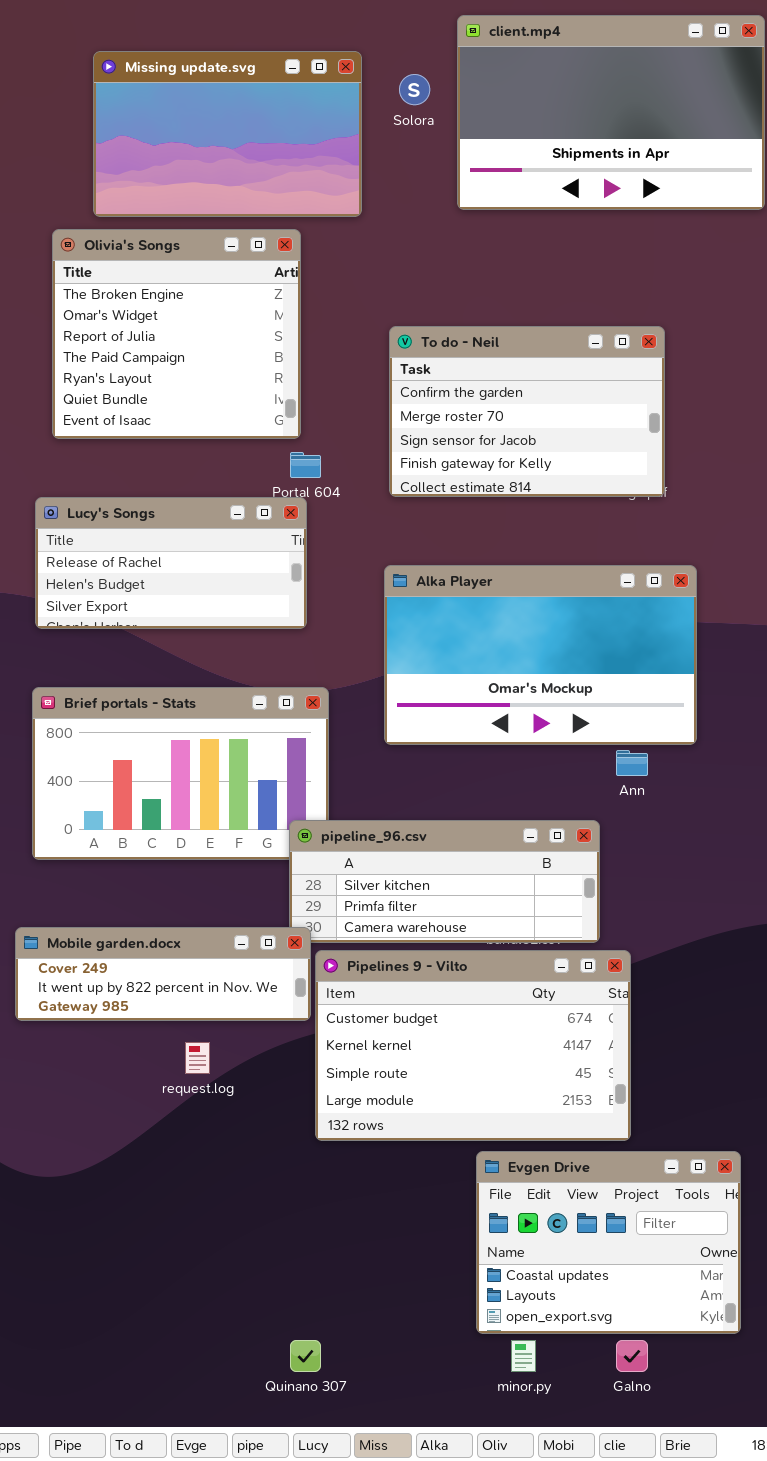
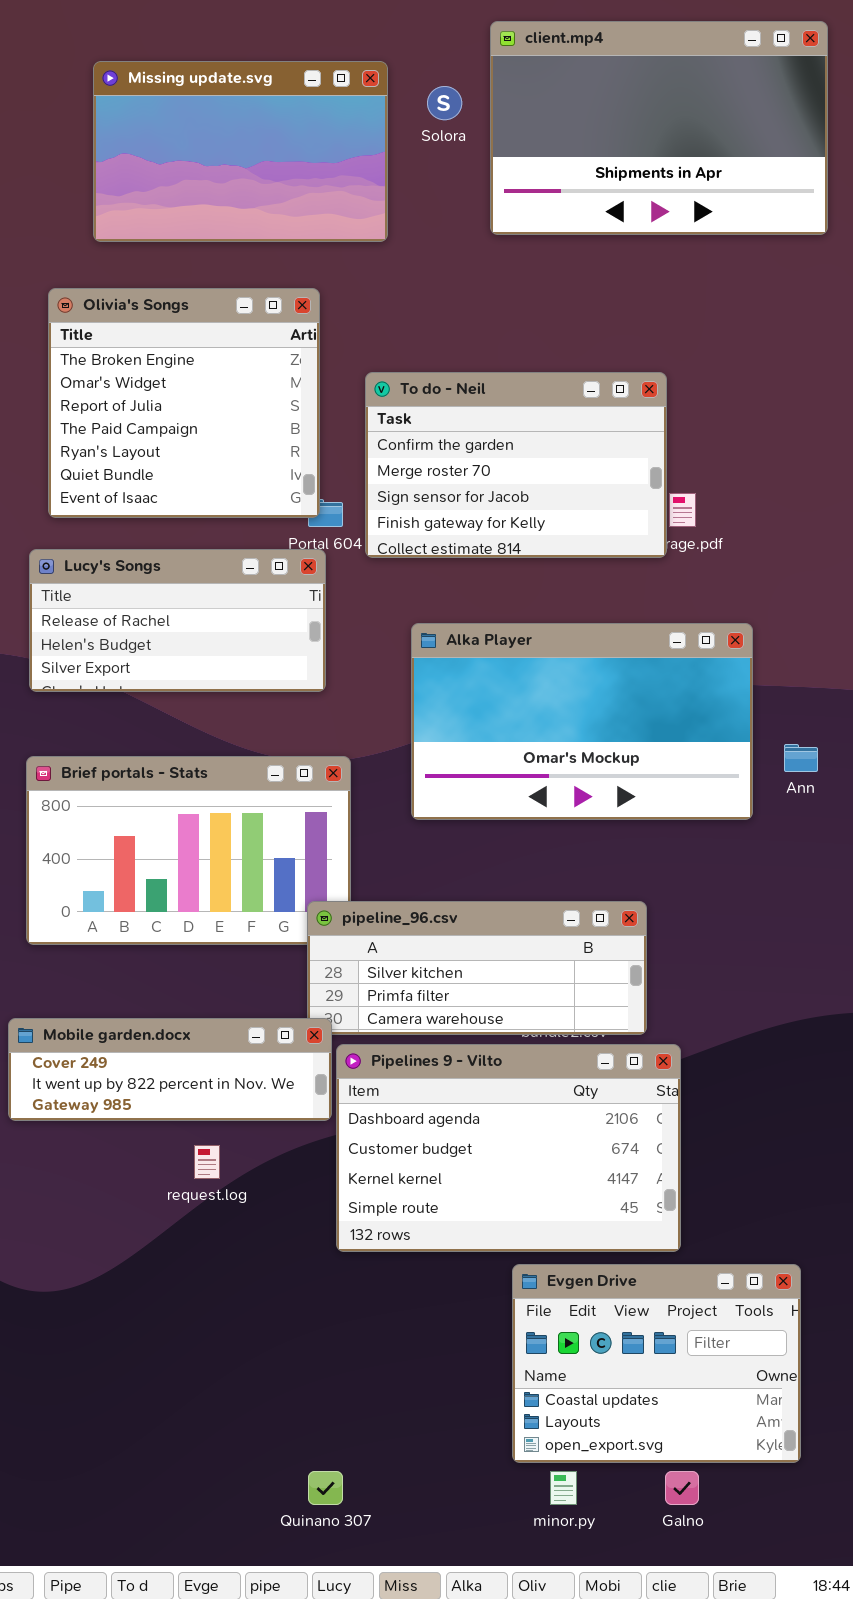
Olivia's Songs: [52,229,301,439] -> [48,288,320,518], moved
To do - Neil: [389,326,665,497] -> [365,372,667,558], moved
Ann: [616,750,648,776] -> [784,744,818,772], moved
Pipelines 9 - Vilto: [315,950,631,1141] -> [336,1044,681,1252], scrolled up 1 row

